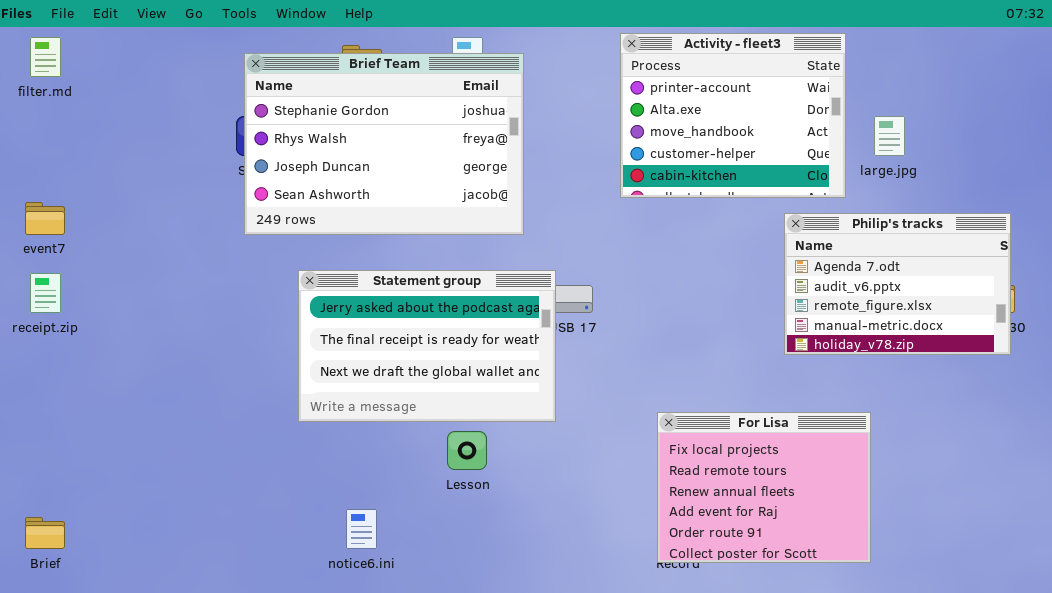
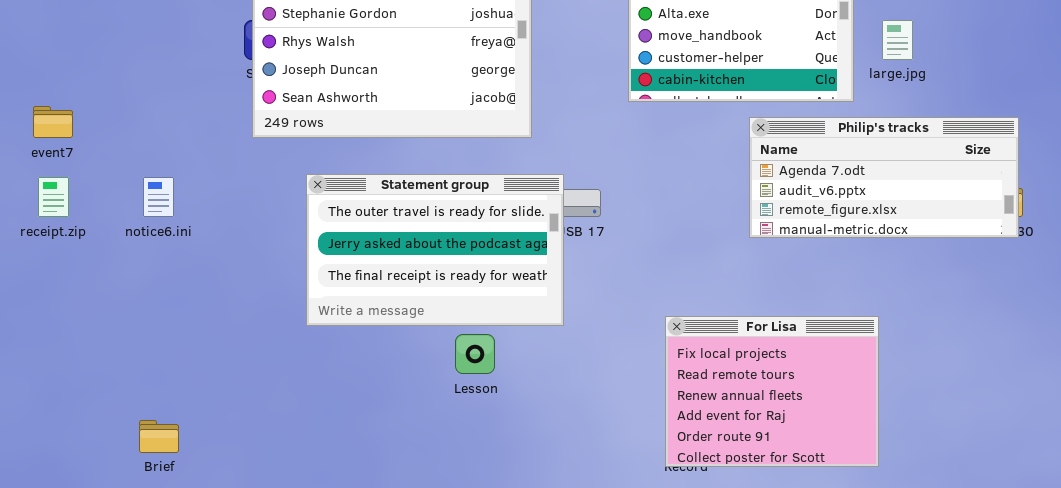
Philip's tracks: [784,213,1011,355] -> [749,117,1019,238], resized
Statement group: [298,270,556,422] -> [306,174,564,326], scrolled up 1 row
notice6.ini: [346,509,377,549] -> [143,177,174,217], moved
Brief: [25,517,65,549] -> [139,420,179,453], moved

